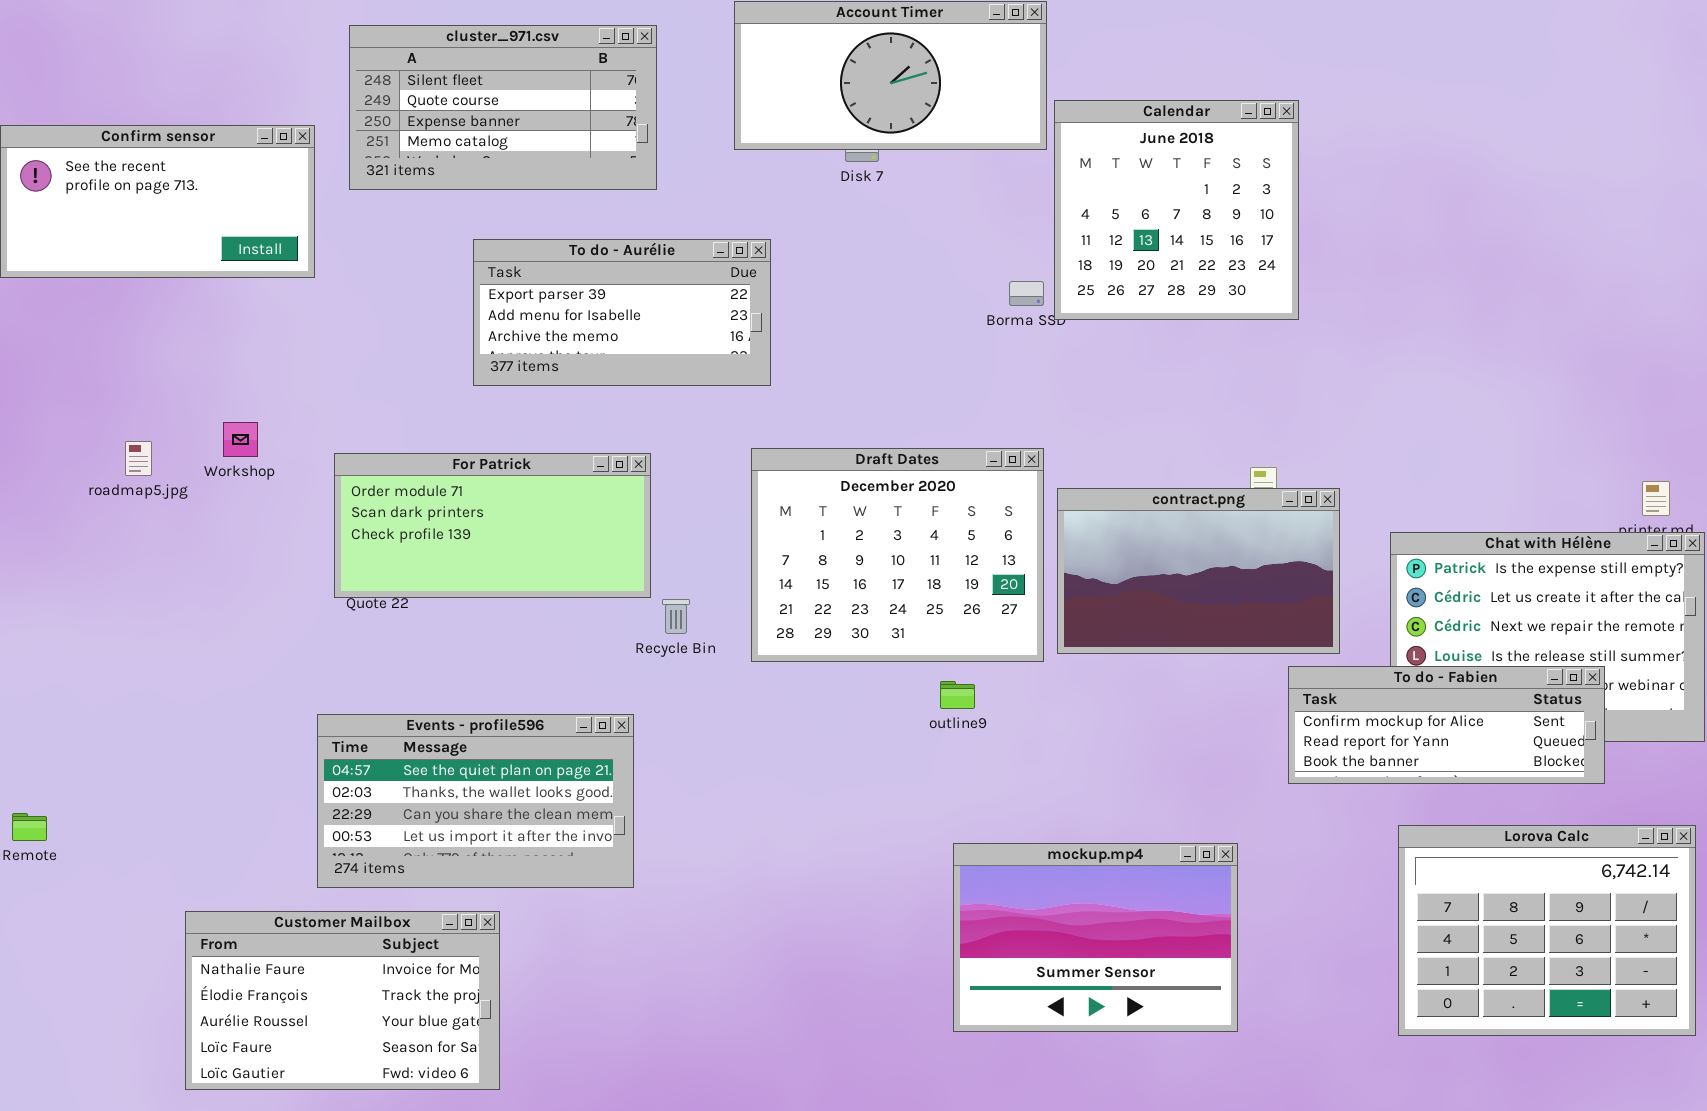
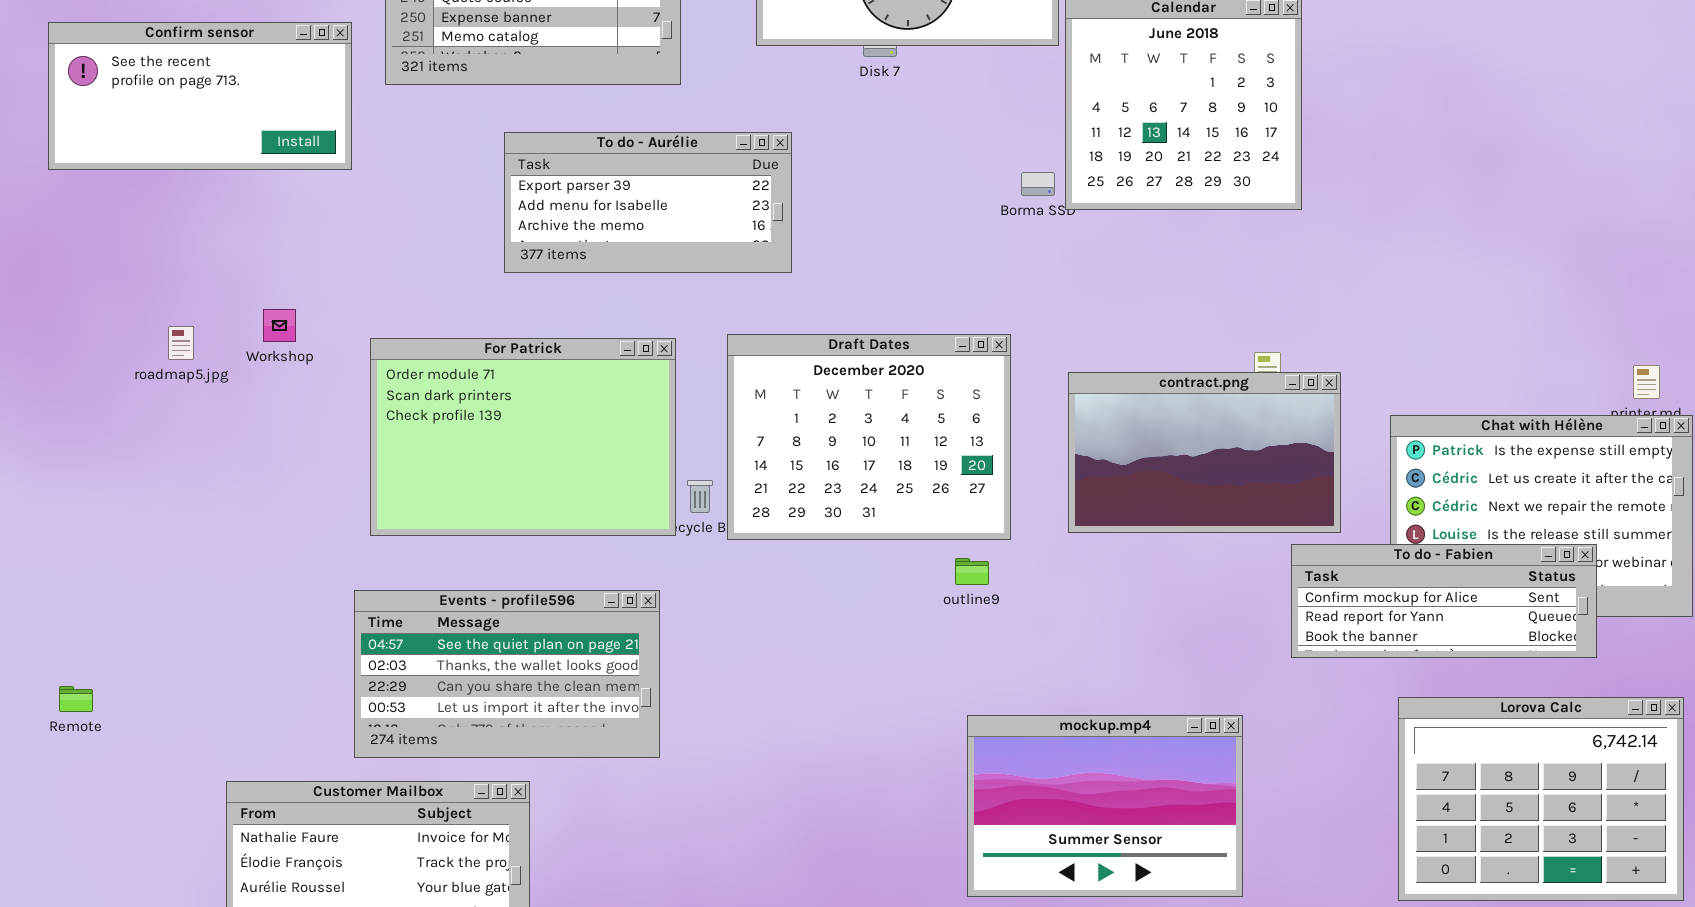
Draft Dates: [751,448,1044,662] -> [727,334,1011,540], moved
For Patrick: [334,453,651,598] -> [370,338,676,536], resized

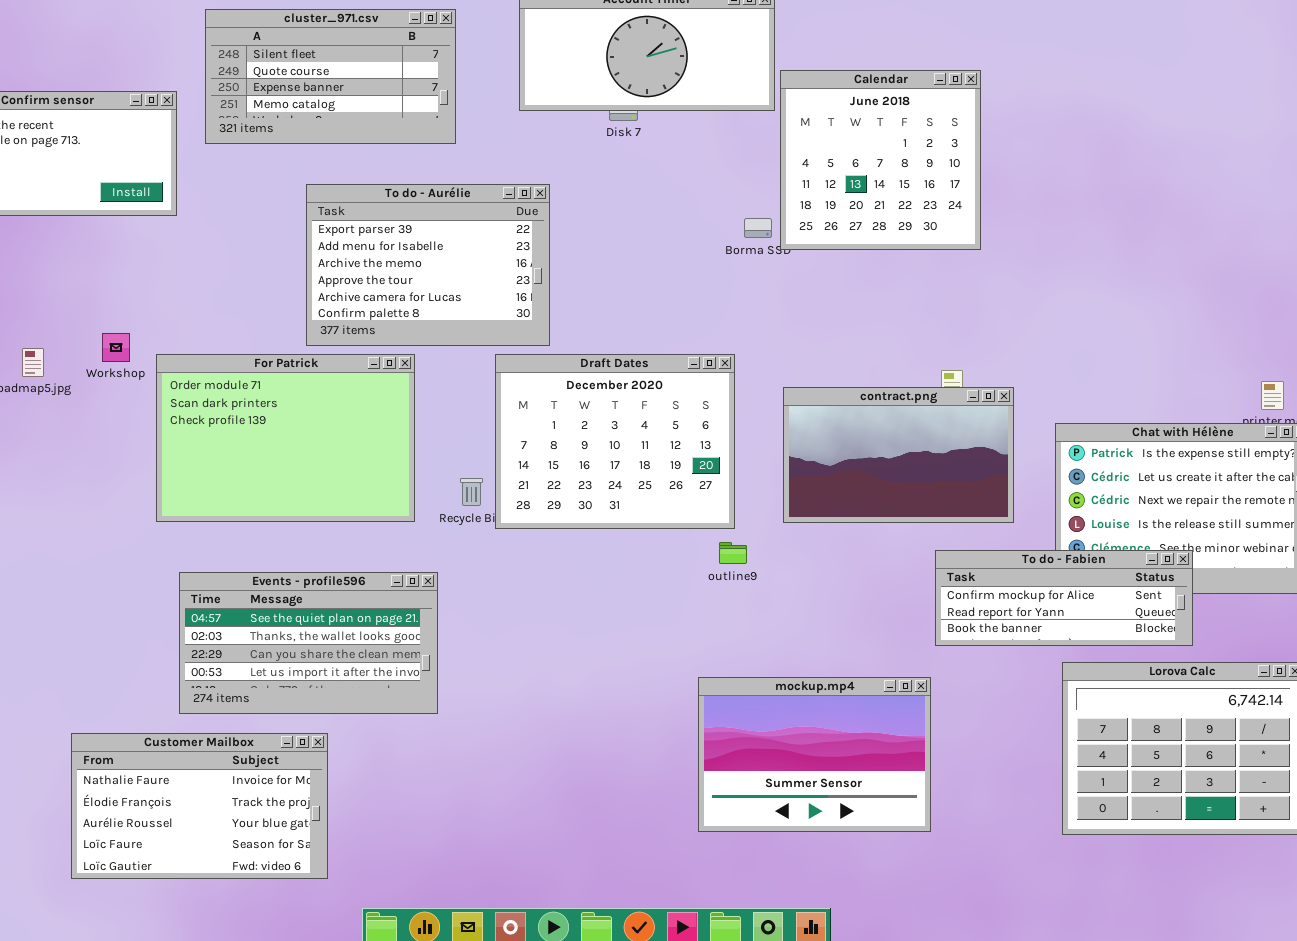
To do - Aurélie: [504,132,792,273] -> [306,184,550,346], resized
For Patrick: [370,338,676,536] -> [156,354,415,522], moved
To do - Fabien: [1291,544,1597,658] -> [935,550,1193,646], moved
outline9: [955,558,989,585] -> [719,542,747,564], moved

